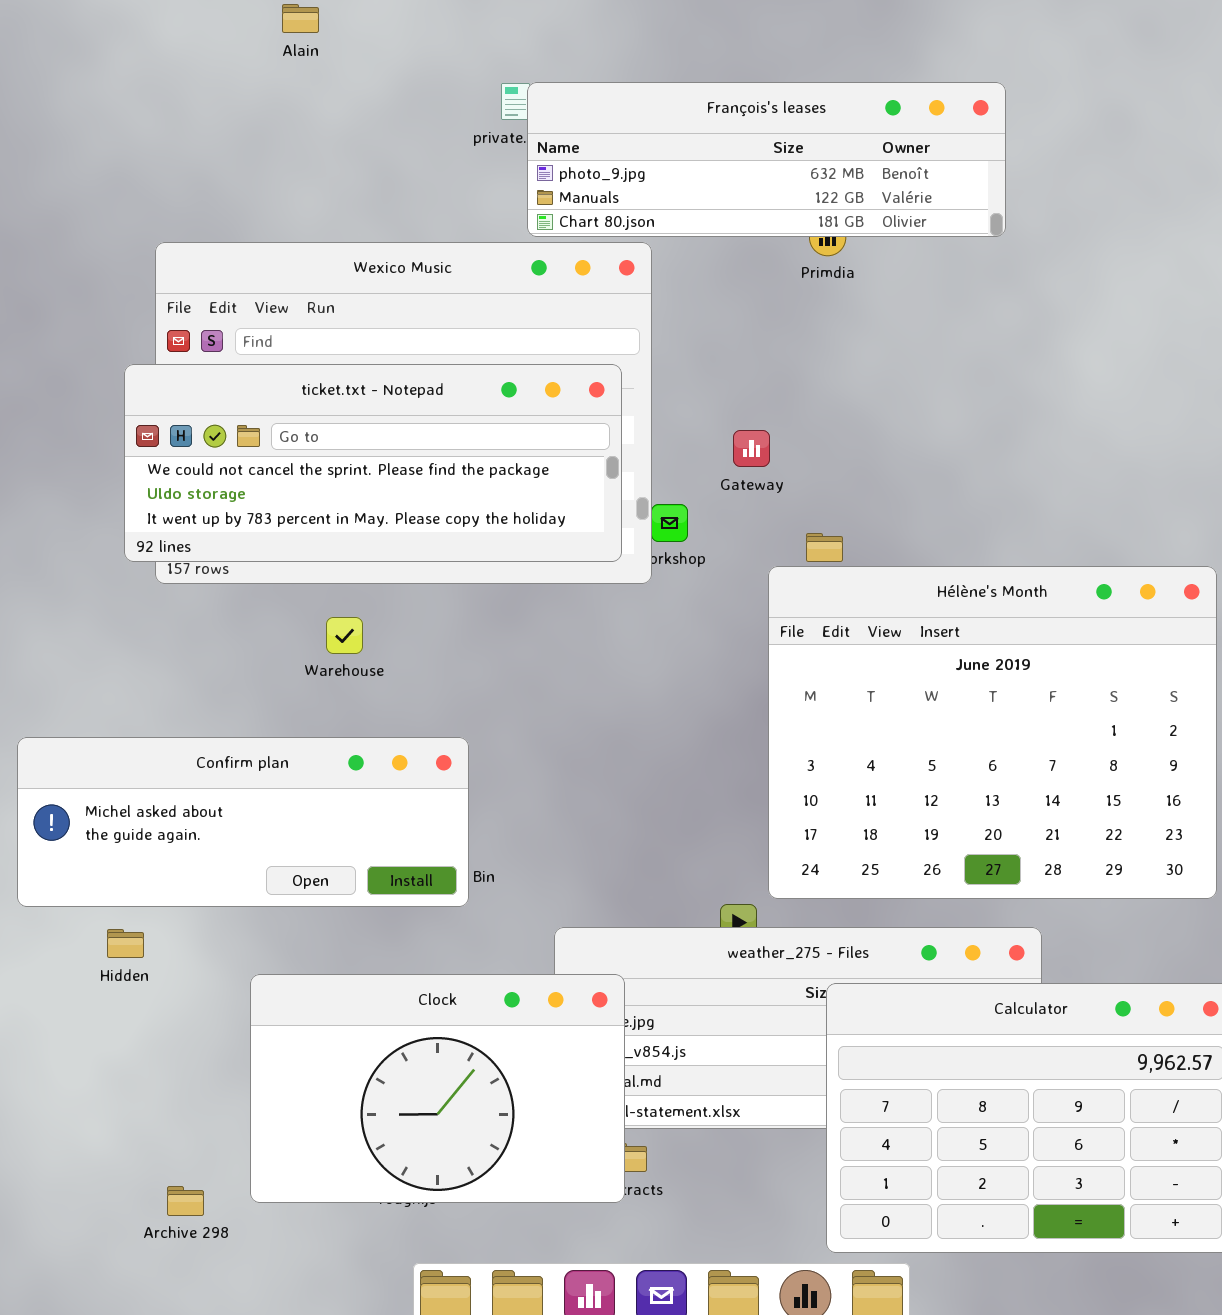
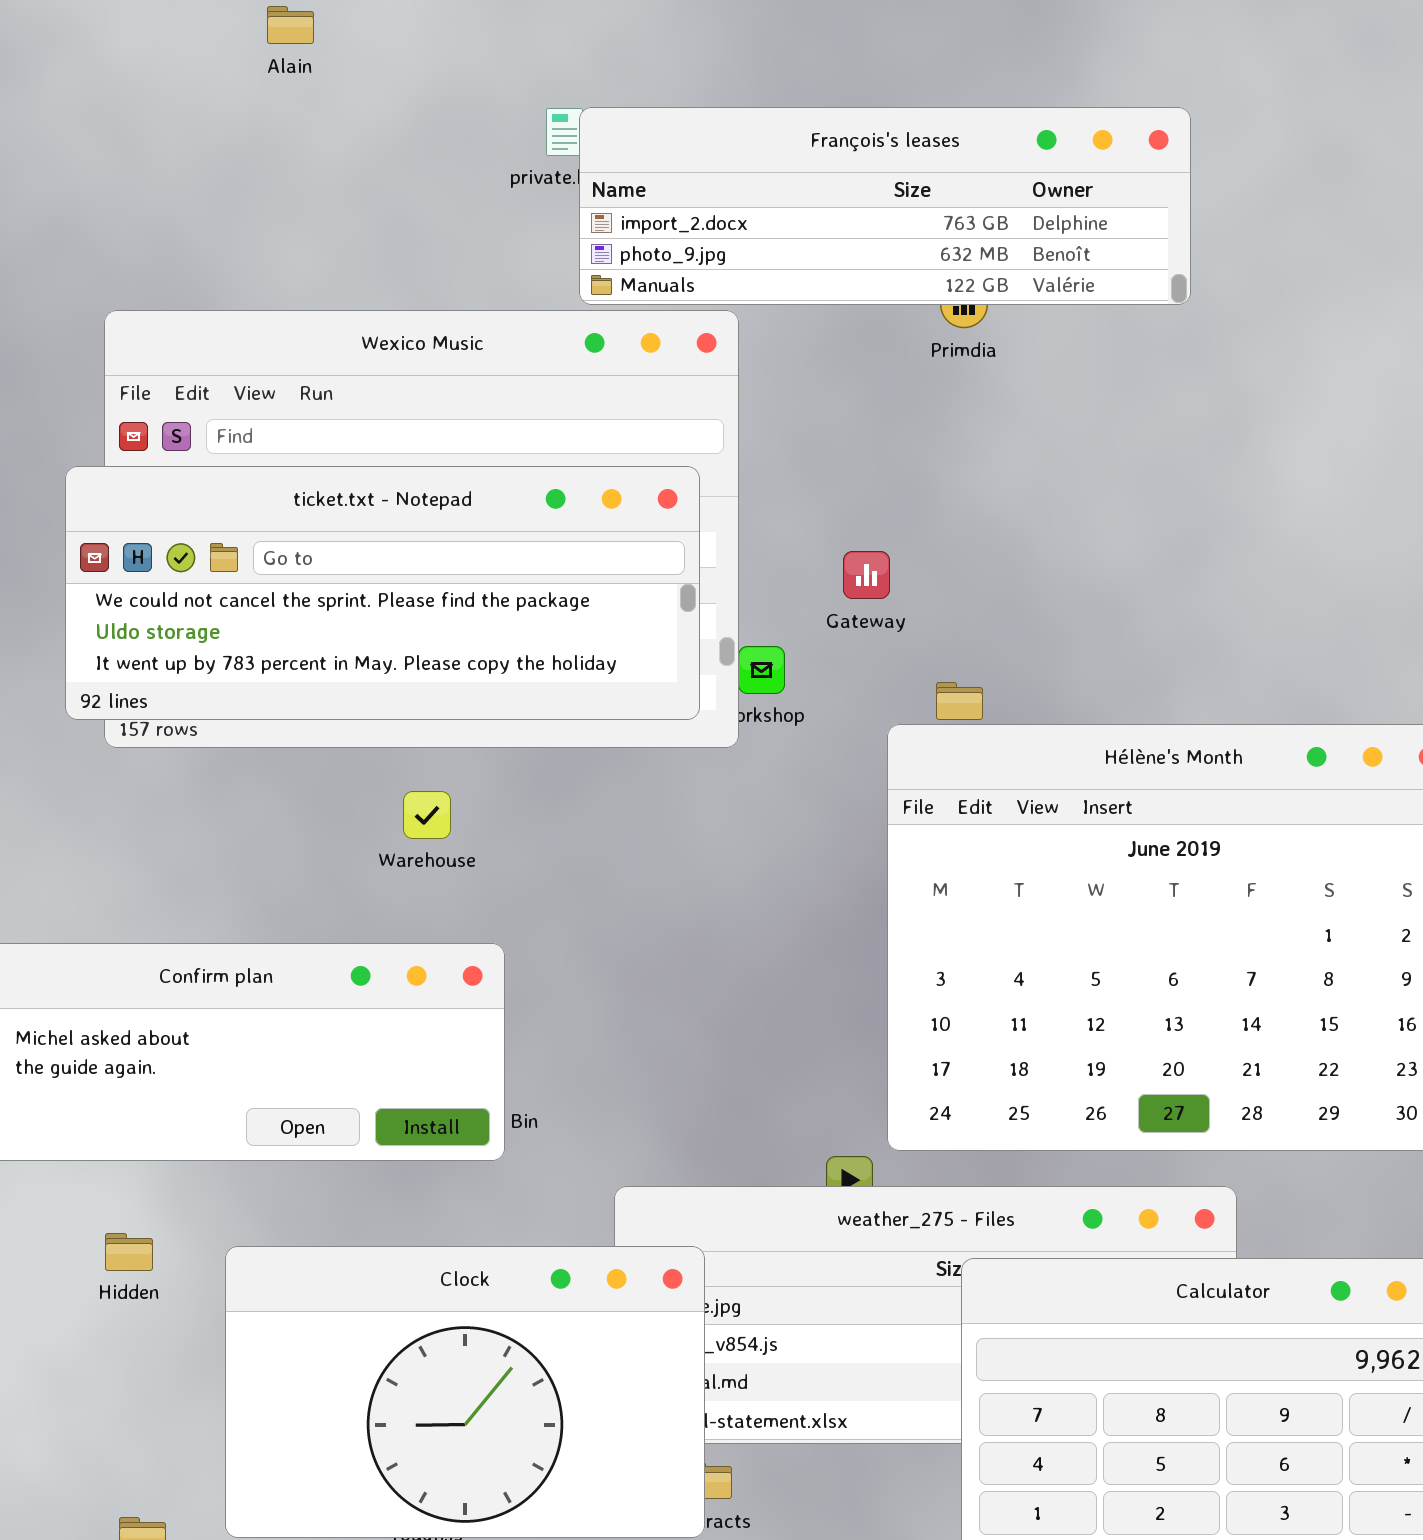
François's leases: [527,82,1006,237] -> [579,107,1191,305], scrolled up 1 row
Warehouse: [326,617,363,654] -> [403,791,451,839], moved
Hidden: [107,929,144,958] -> [105,1233,153,1271], moved

